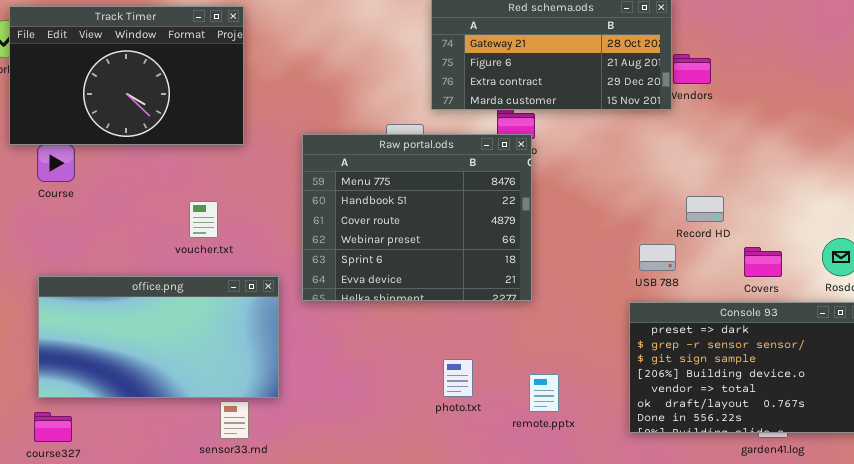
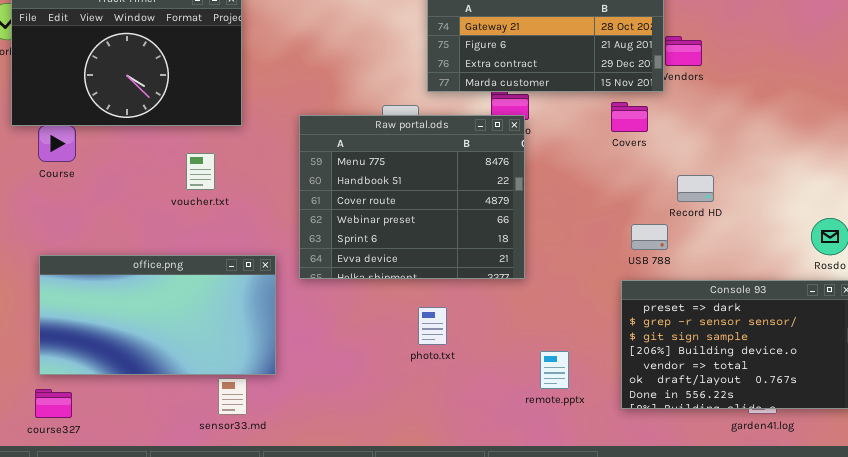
voucher.txt: [189,201,218,238] -> [186,153,215,190], moved
Covers: [744,247,782,277] -> [611,102,648,132], moved
photo.txt: [443,359,473,397] -> [418,307,447,345], moved
remote.pptx: [529,374,559,412] -> [540,351,569,389], moved

